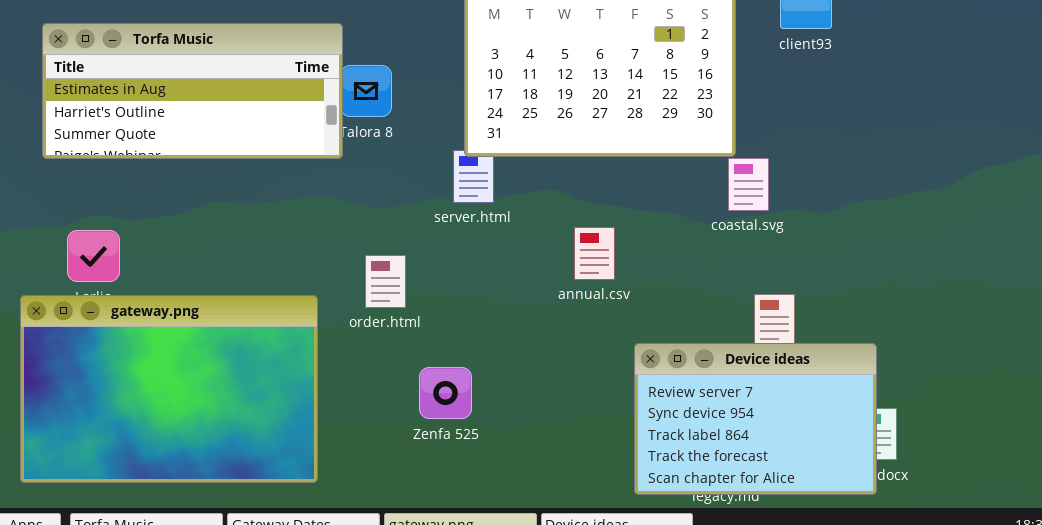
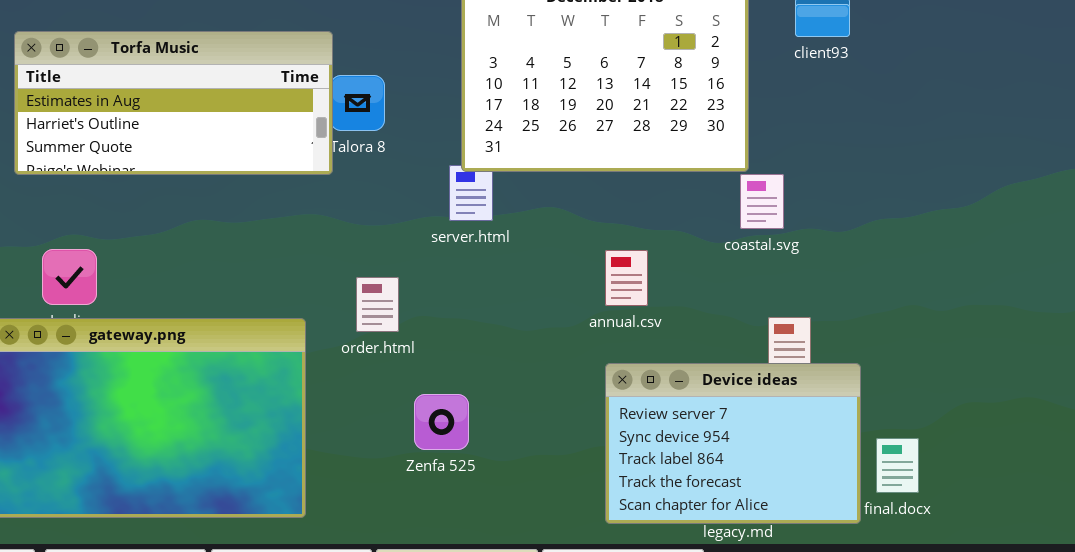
annual.csv: [574,227,615,280] -> [605,250,648,306], moved
Device ideas: [634,343,877,495] -> [605,363,861,524], moved

